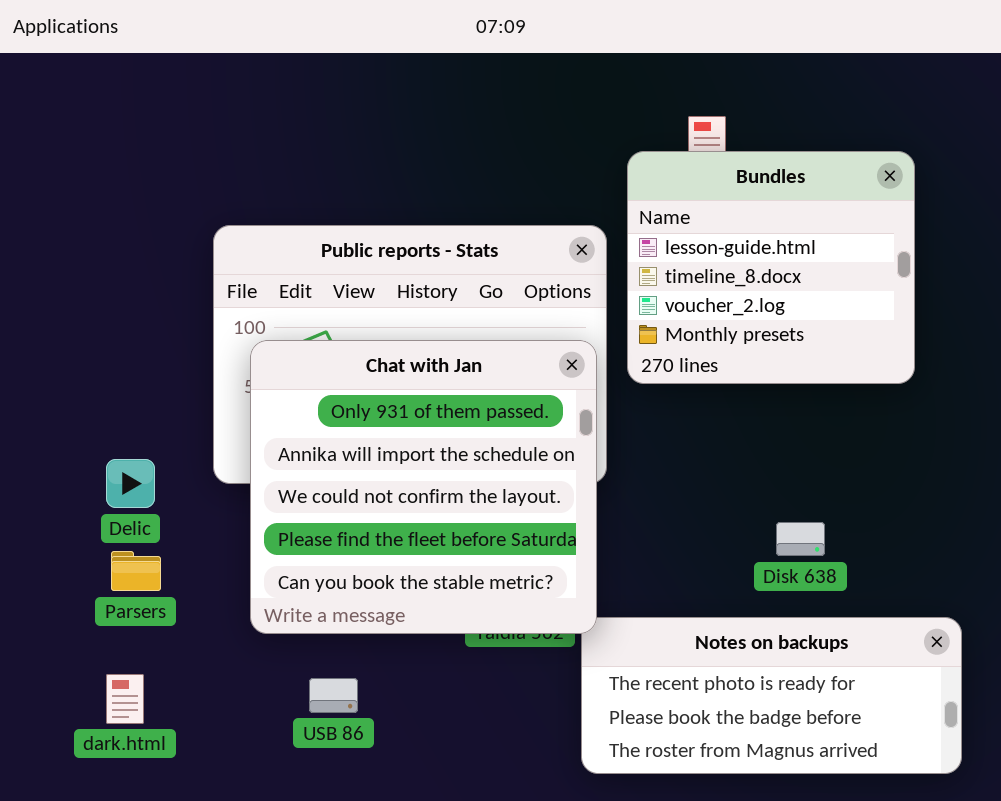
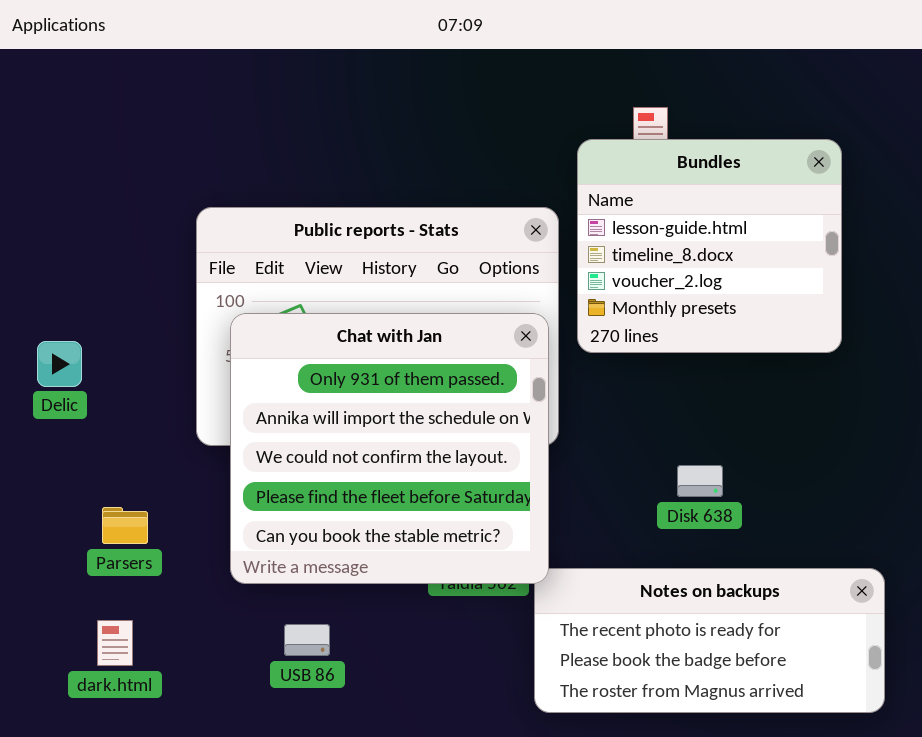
Delic: [106,459,155,508] -> [37,341,82,387], moved
Disk 638: [776,522,825,556] -> [677,465,723,497], moved

